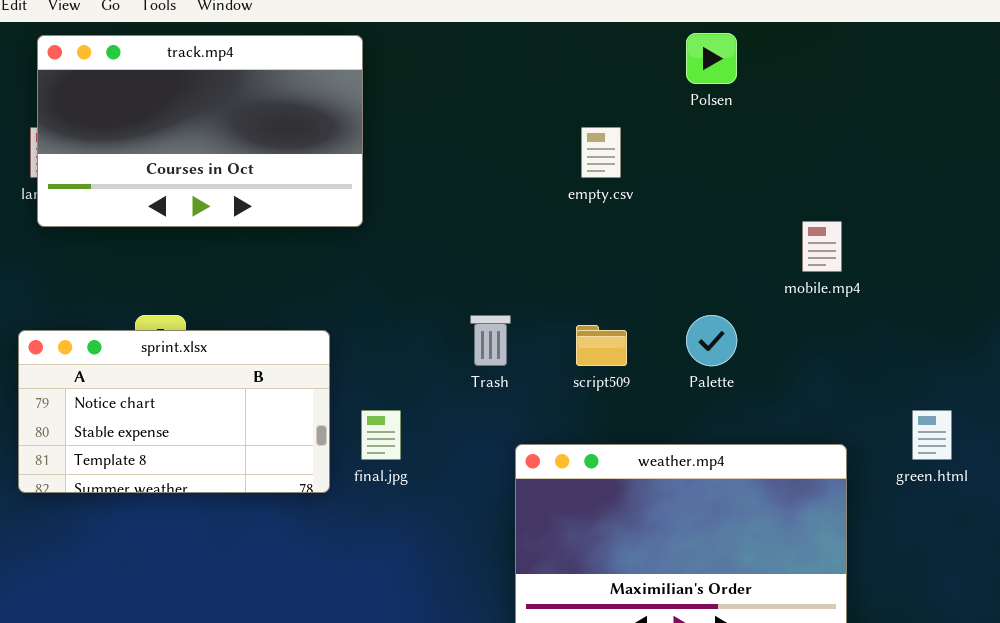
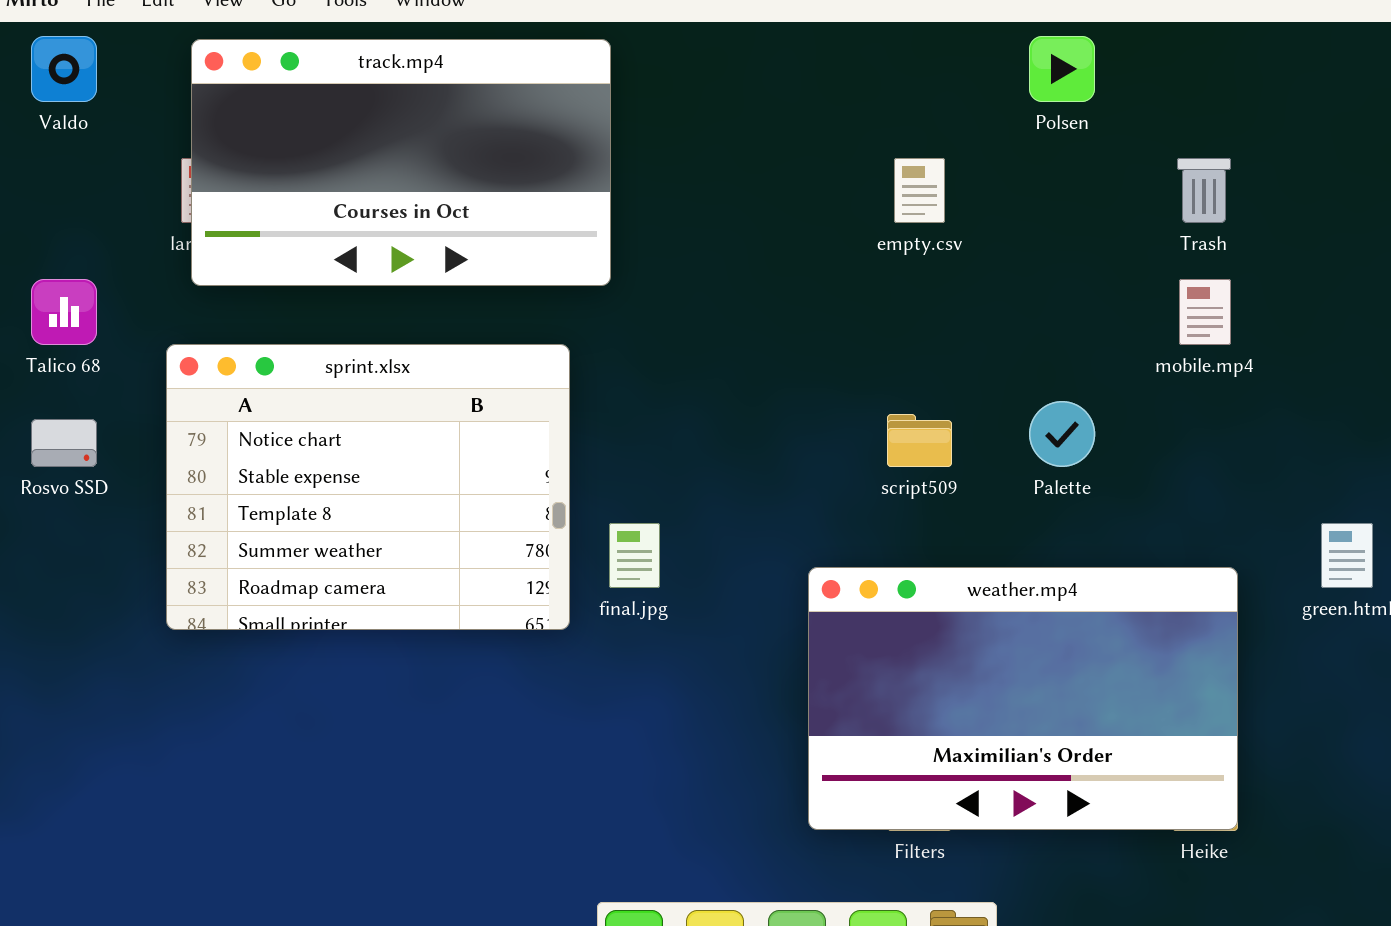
Trash: [470,315,511,366] -> [1177,158,1231,223], moved
sprint.xlsx: [18,330,330,493] -> [166,344,570,630], resized

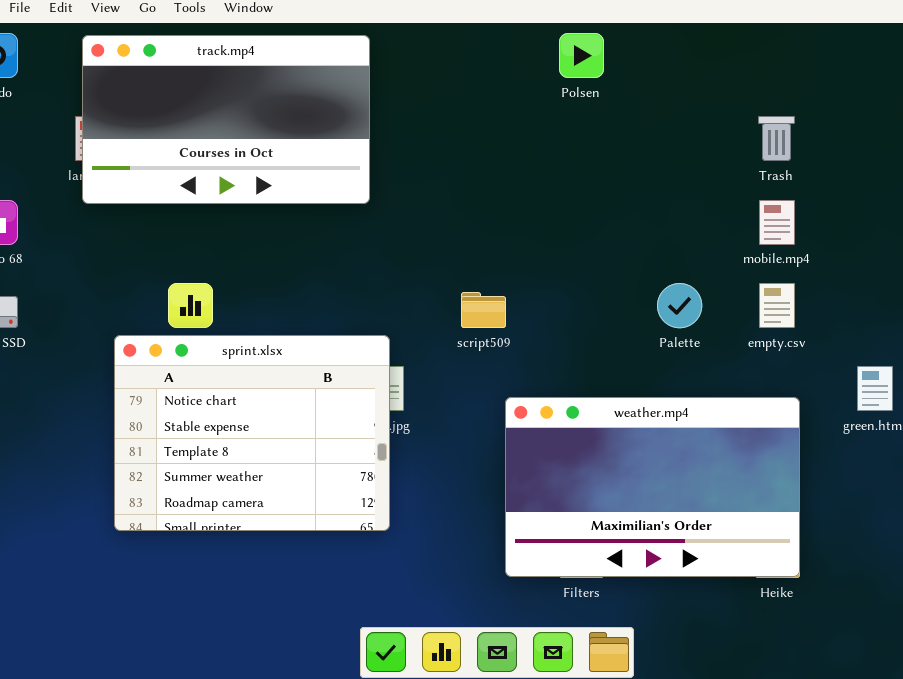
Polsen: [1029,36,1095,102] -> [559,33,604,78], moved
empty.csv: [894,158,945,223] -> [759,283,795,328], moved
sprint.xlsx: [166,344,570,630] -> [114,335,390,531], moved
script509: [887,414,952,467] -> [461,292,506,328], moved

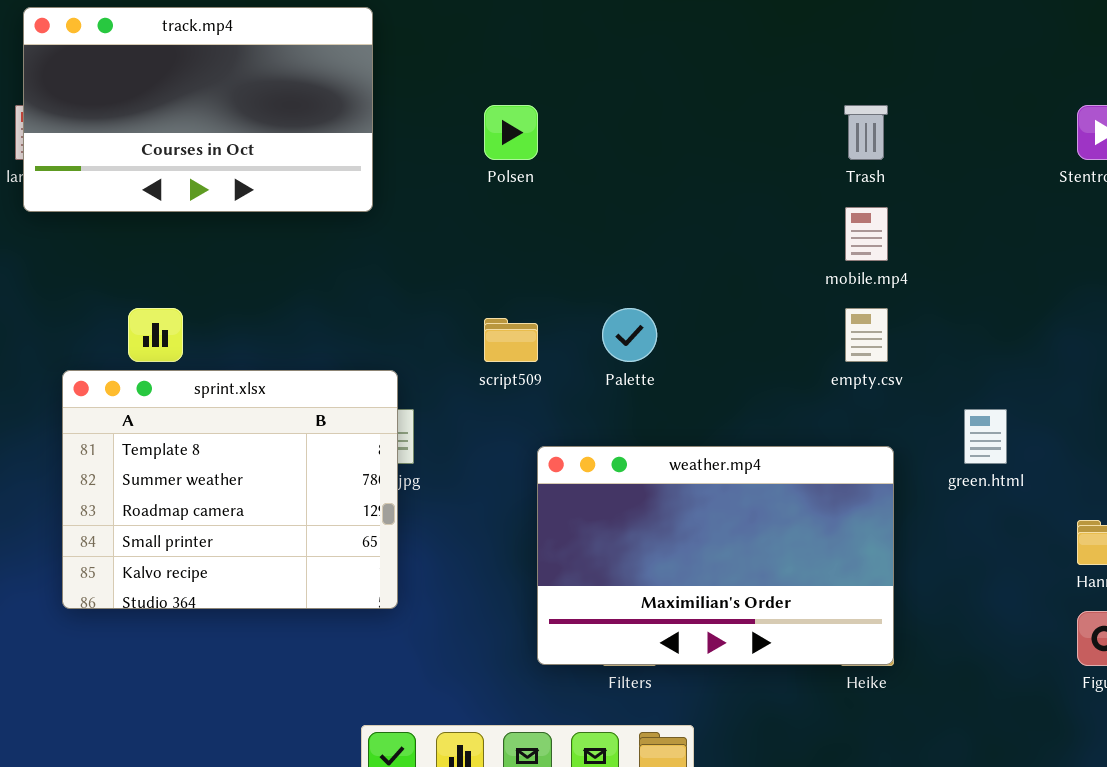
Polsen: [559,33,604,78] -> [484,105,538,160], moved
Palette: [657,283,702,328] -> [602,308,657,362], moved
sprint.xlsx: [114,335,390,531] -> [62,370,398,609], scrolled down 2 rows

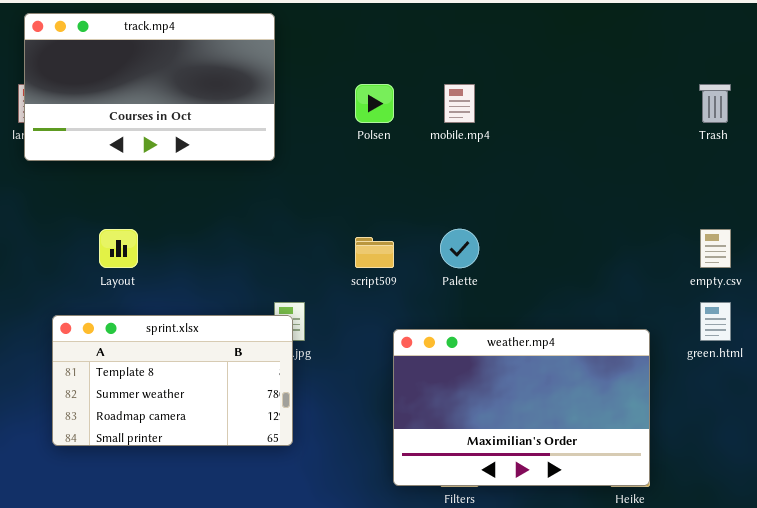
Trash: [844,105,888,160] -> [699,84,731,123], moved
mobile.mp4: [845,207,888,261] -> [444,84,475,123], moved
empty.csv: [845,308,888,362] -> [700,229,731,268], moved
sprint.xlsx: [62,370,398,609] -> [52,315,293,446], resized

